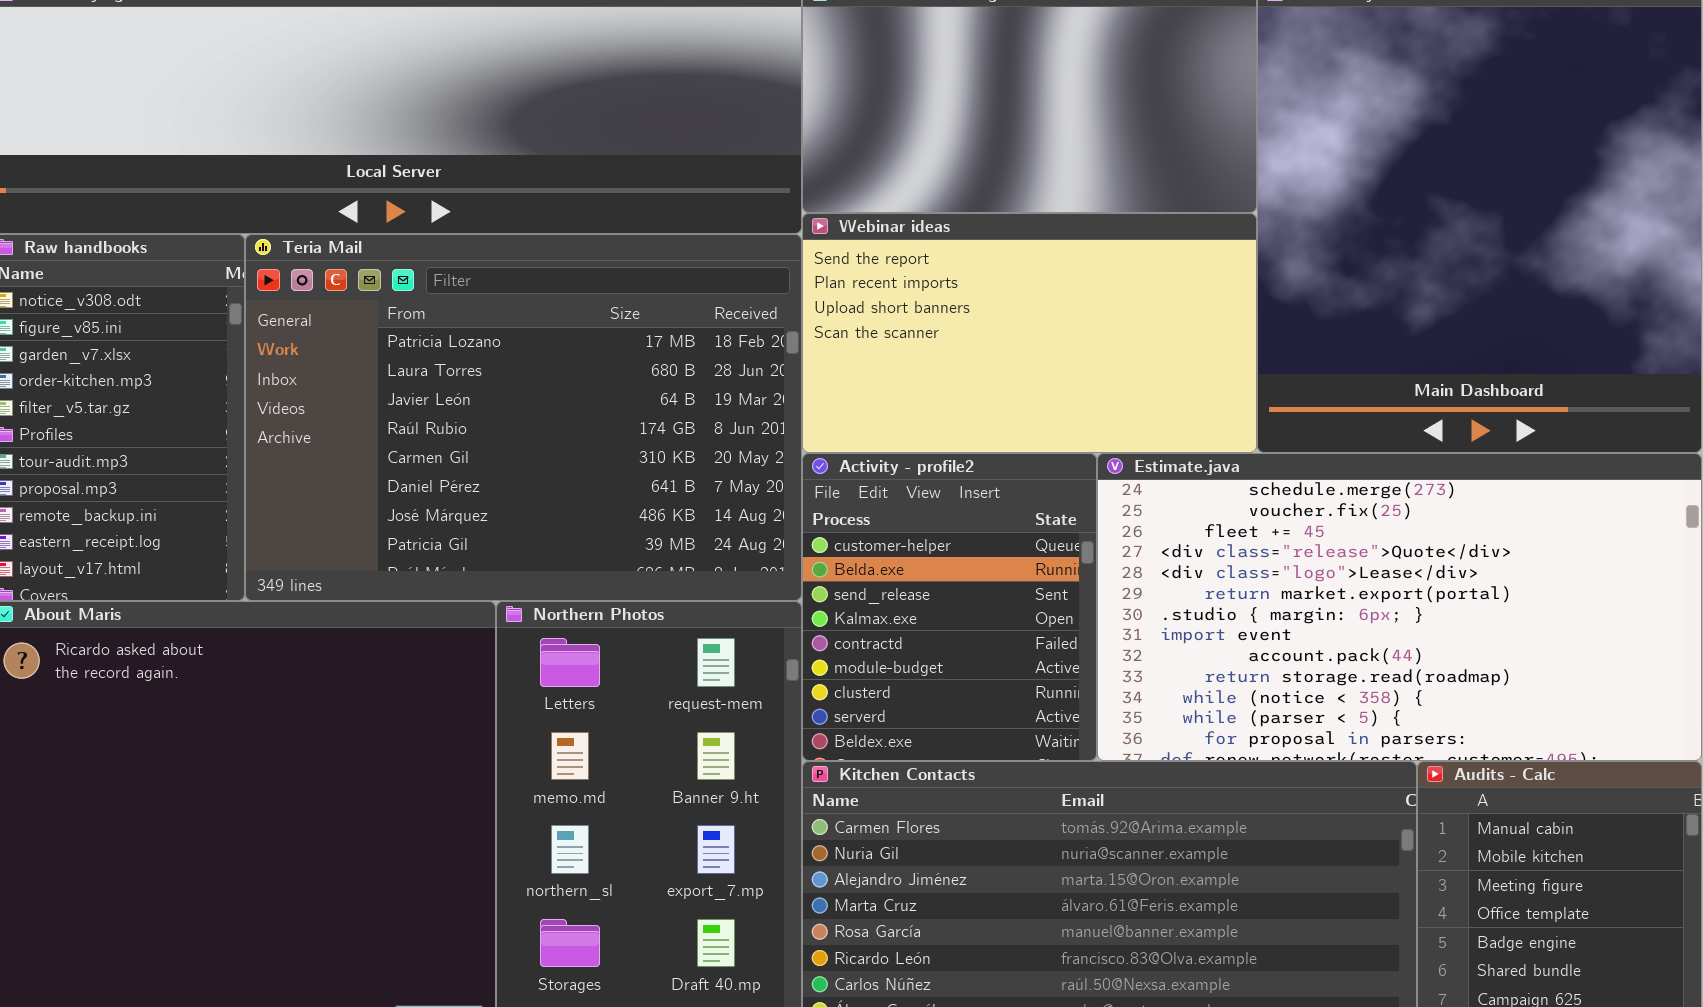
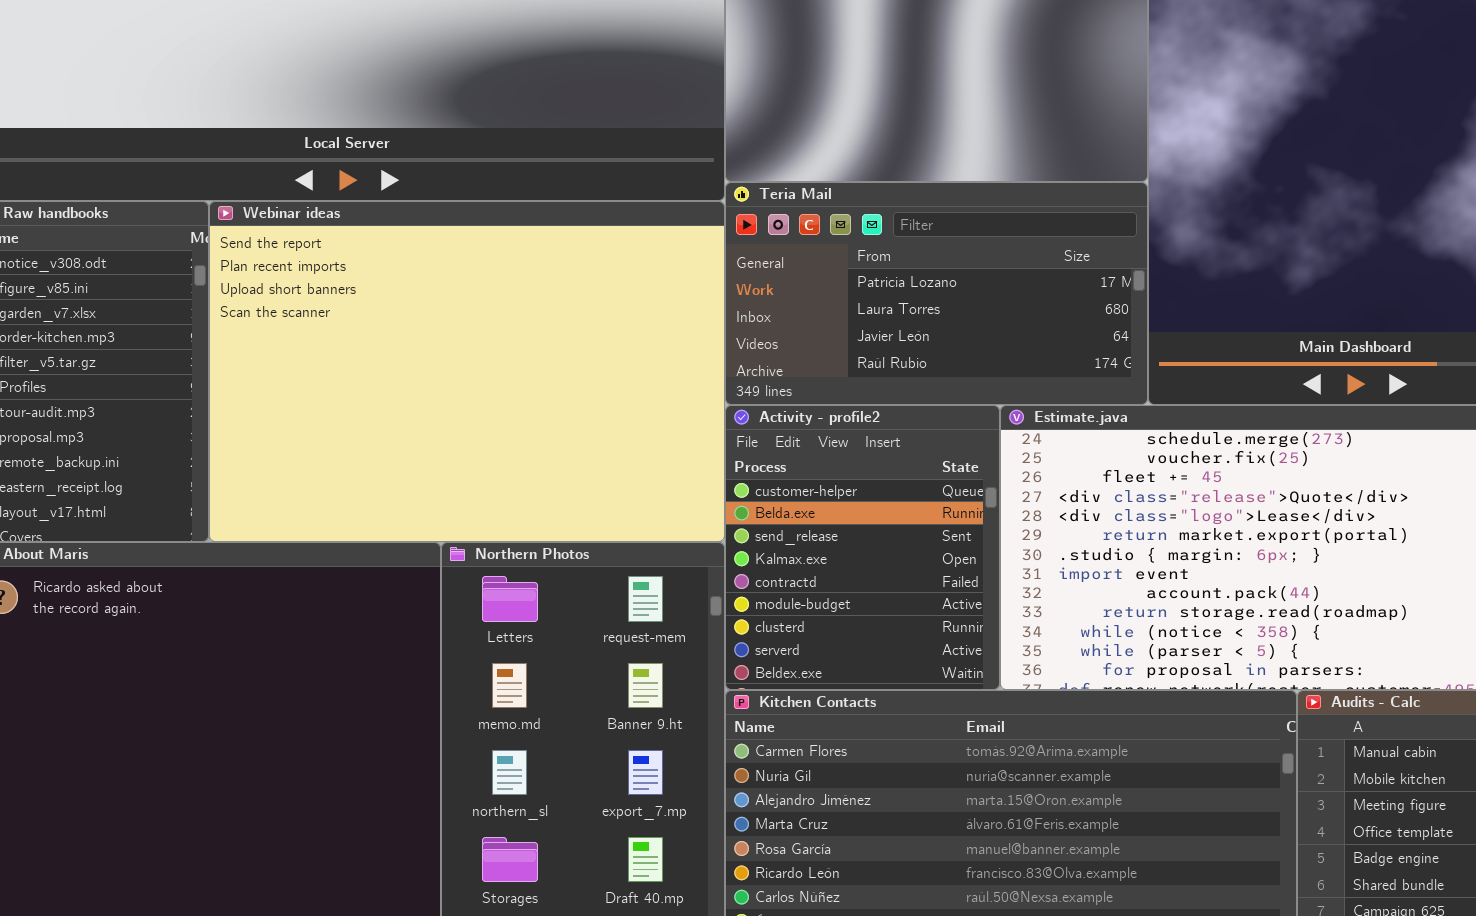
Webinar ideas: [802,213,1257,453] -> [209,201,725,542], moved, resized
Teria Mail: [245,234,802,601] -> [725,182,1148,405], moved, resized

